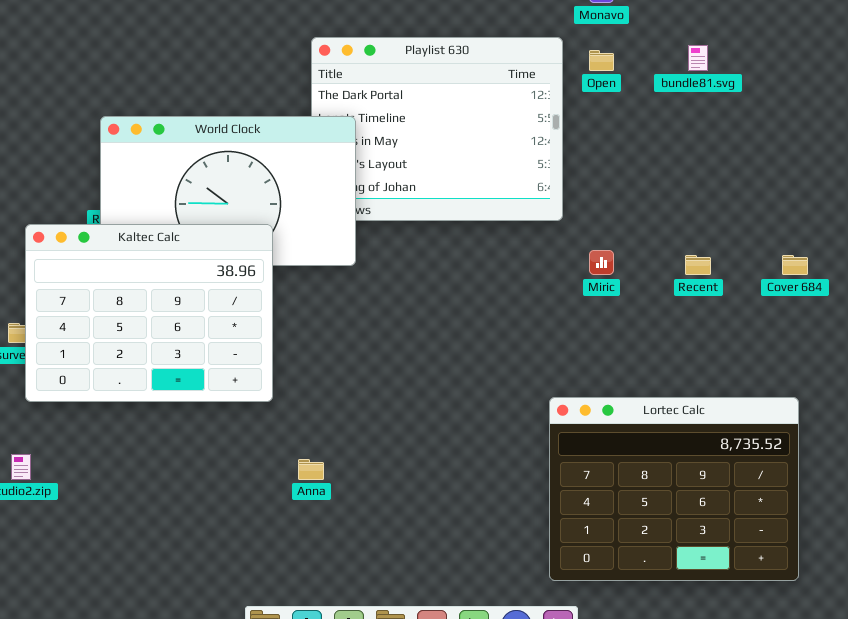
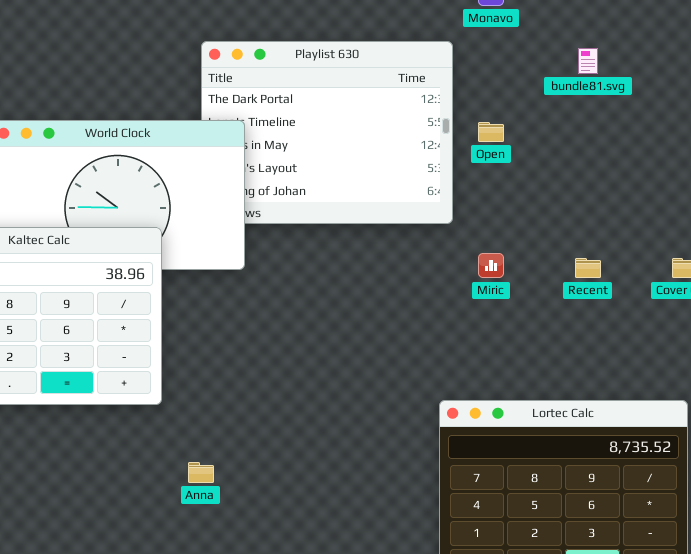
Open: [589,50,614,71] -> [478,122,504,142], moved

